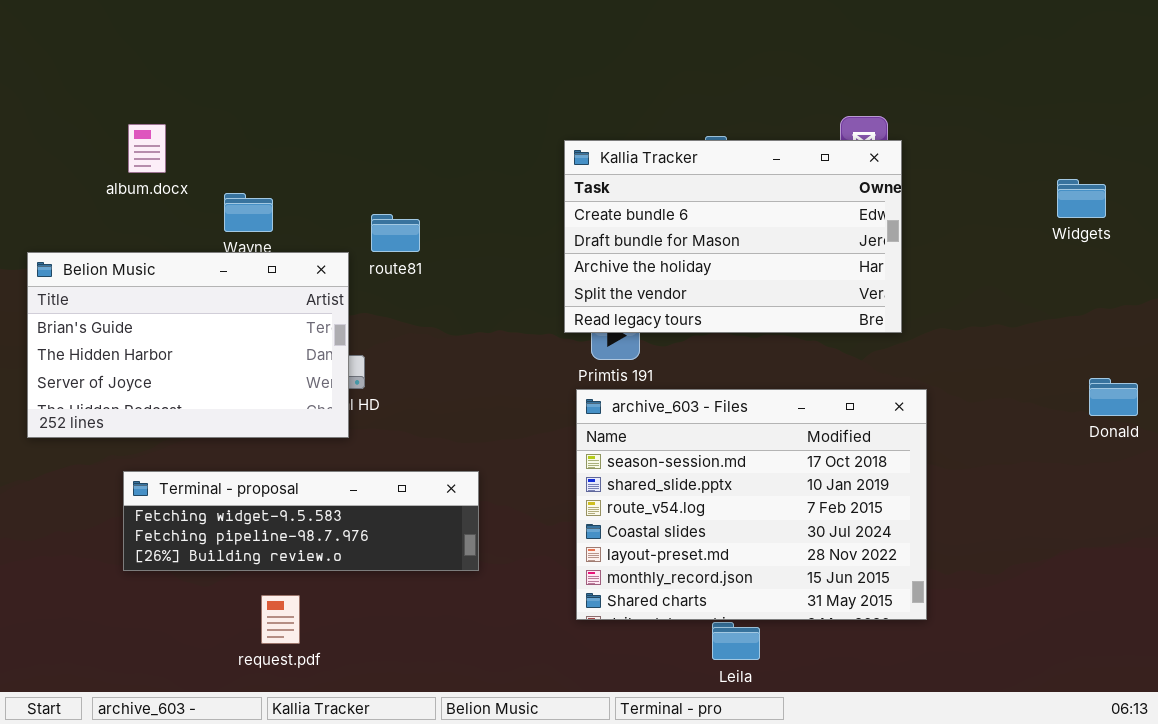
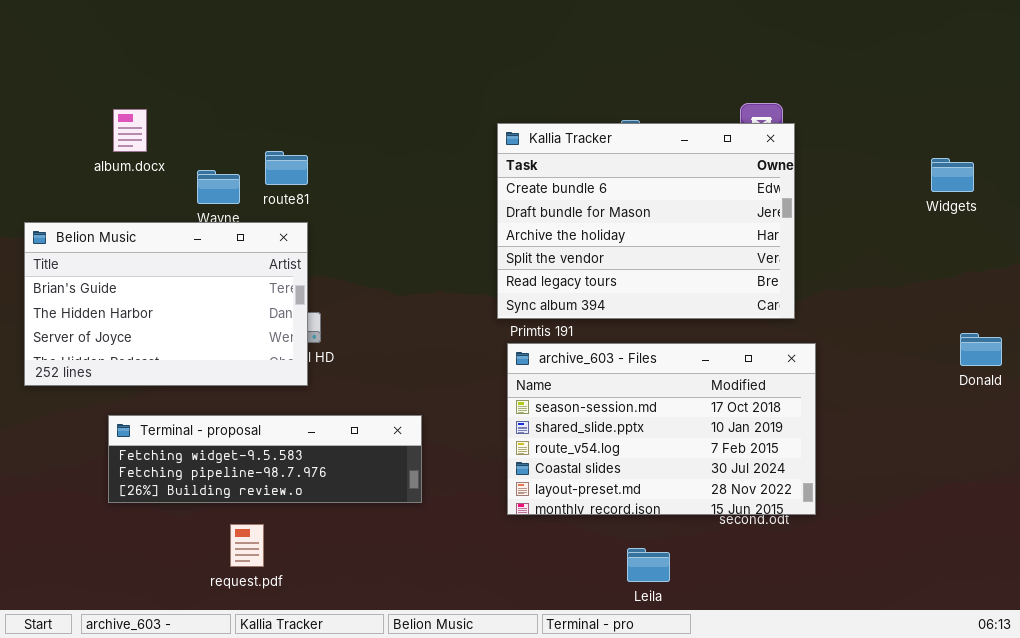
Kallia Tracker: [564,140,902,333] -> [497,123,795,319], resized
route81: [371,214,420,252] -> [265,151,308,185], moved
archive_603 - Files: [576,389,927,620] -> [507,343,816,515], resized

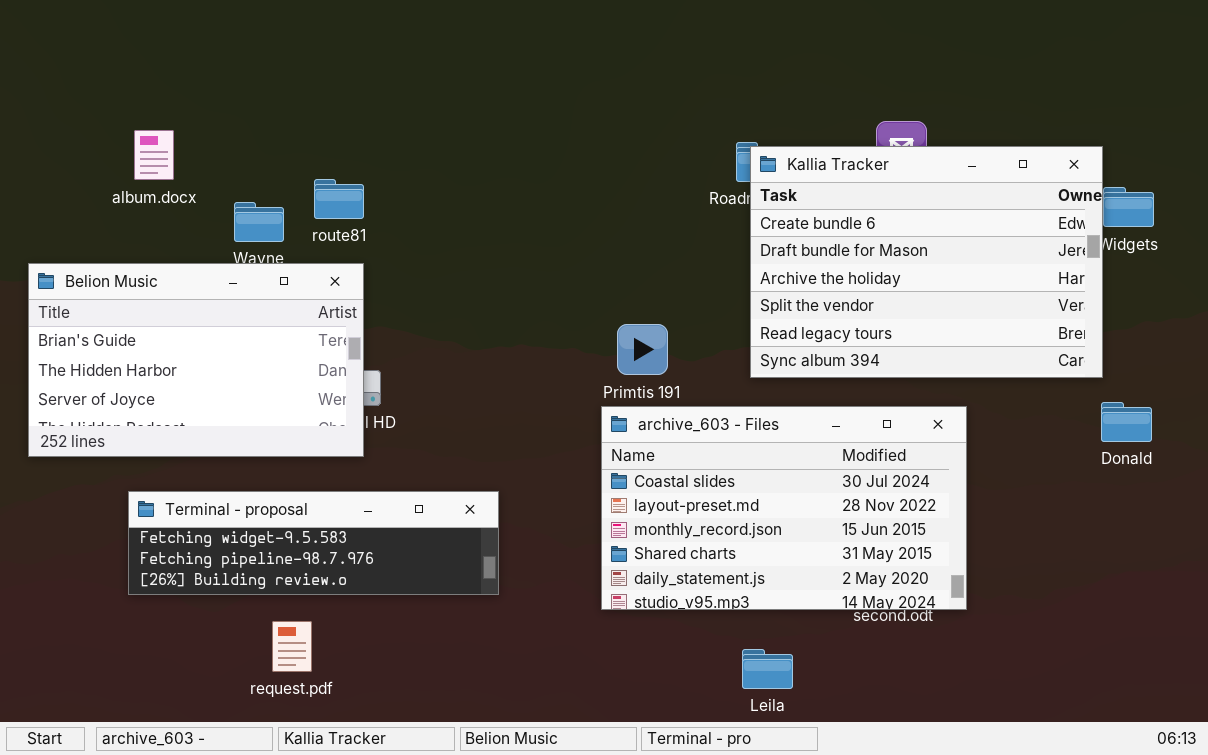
Kallia Tracker: [497,123,795,319] -> [750,146,1103,378], moved
Donald: [960,333,1002,366] -> [1101,402,1152,442], moved
archive_603 - Files: [507,343,816,515] -> [601,406,967,610], scrolled down 3 rows

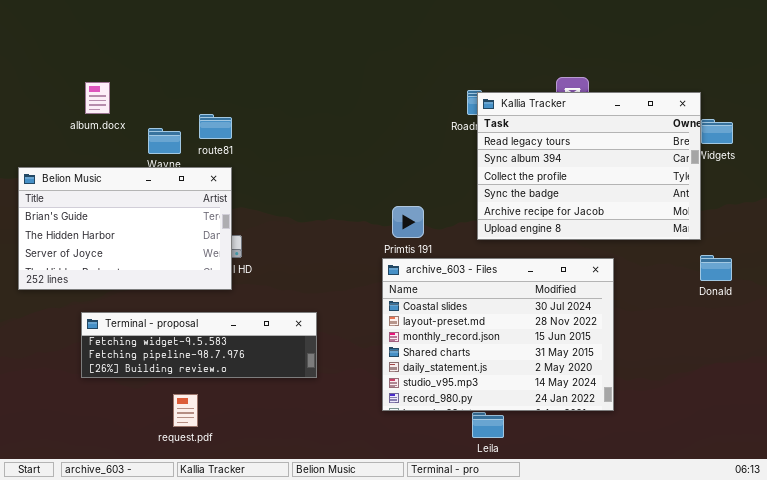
Kallia Tracker: [750,146,1103,378] -> [477,92,701,240], scrolled down 4 rows
archive_603 - Files: [601,406,967,610] -> [382,258,614,411], resized

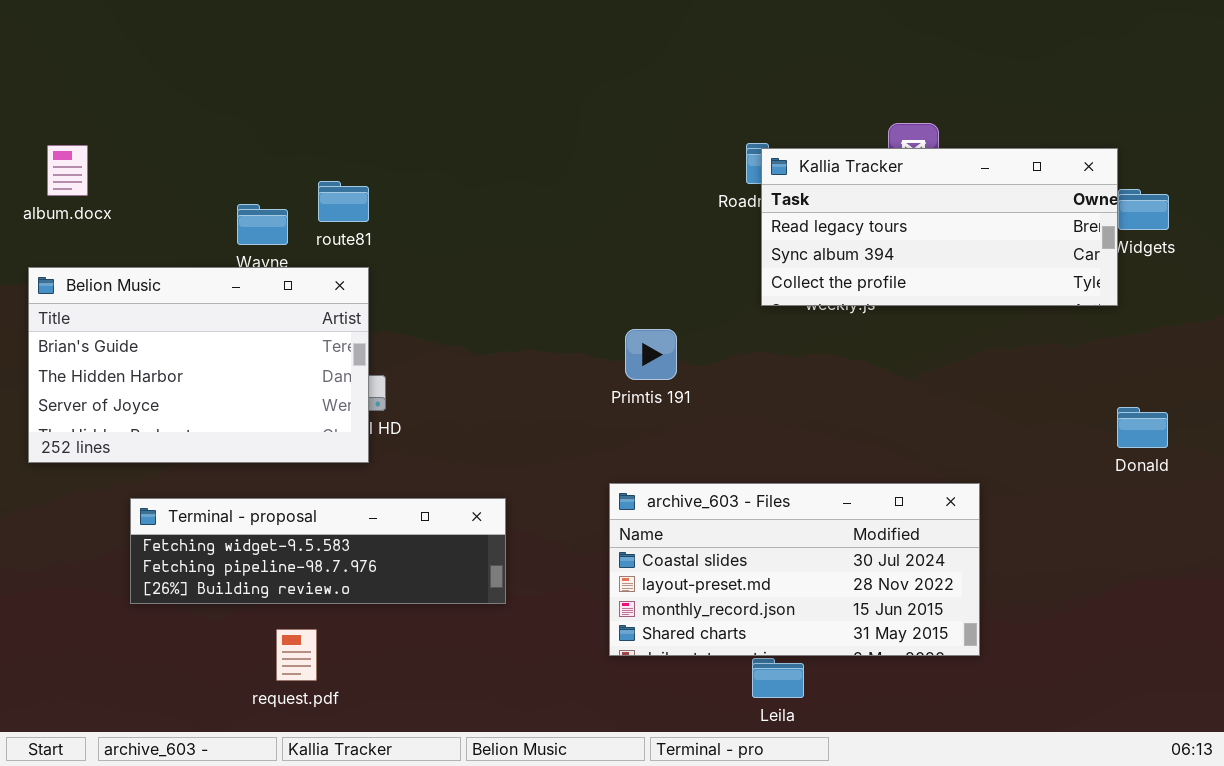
album.docx: [85,82,110,114] -> [47,145,88,196], moved
Kallia Tracker: [477,92,701,240] -> [761,148,1118,306], resized
archive_603 - Files: [382,258,614,411] -> [609,483,980,656], resized

